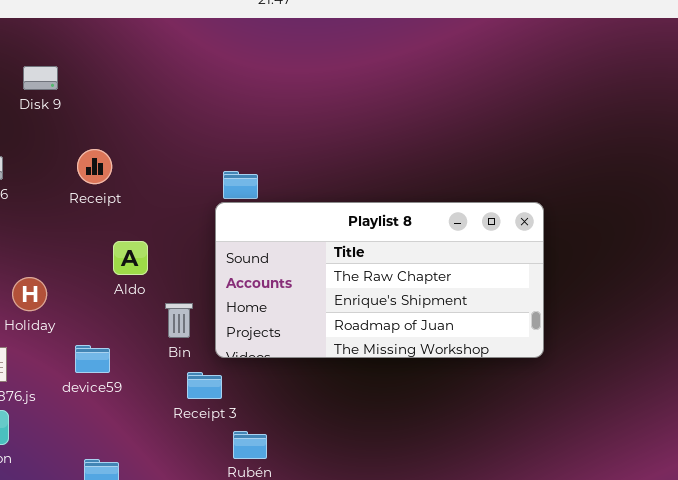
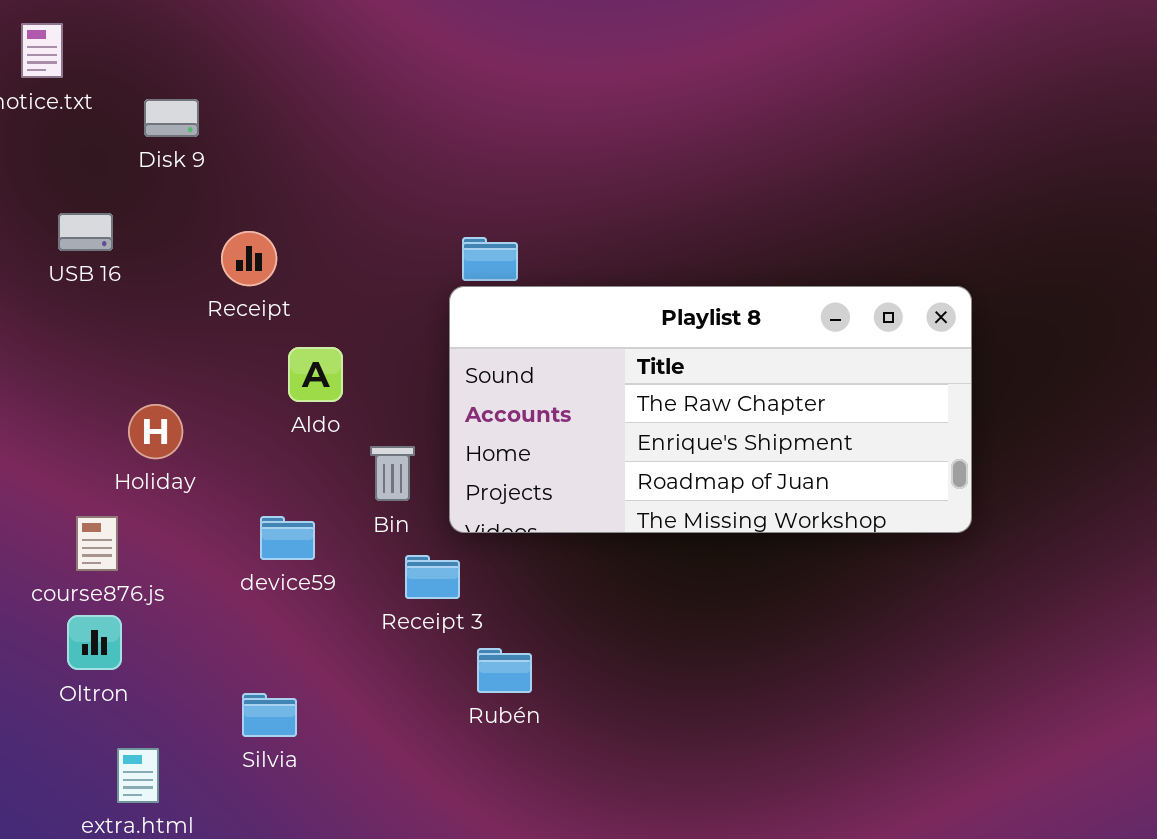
Disk 9: [23,66,58,90] -> [144,99,199,137], moved
Receipt: [77,149,112,184] -> [221,231,277,286], moved
device59: [75,345,110,373] -> [260,516,315,560], moved

